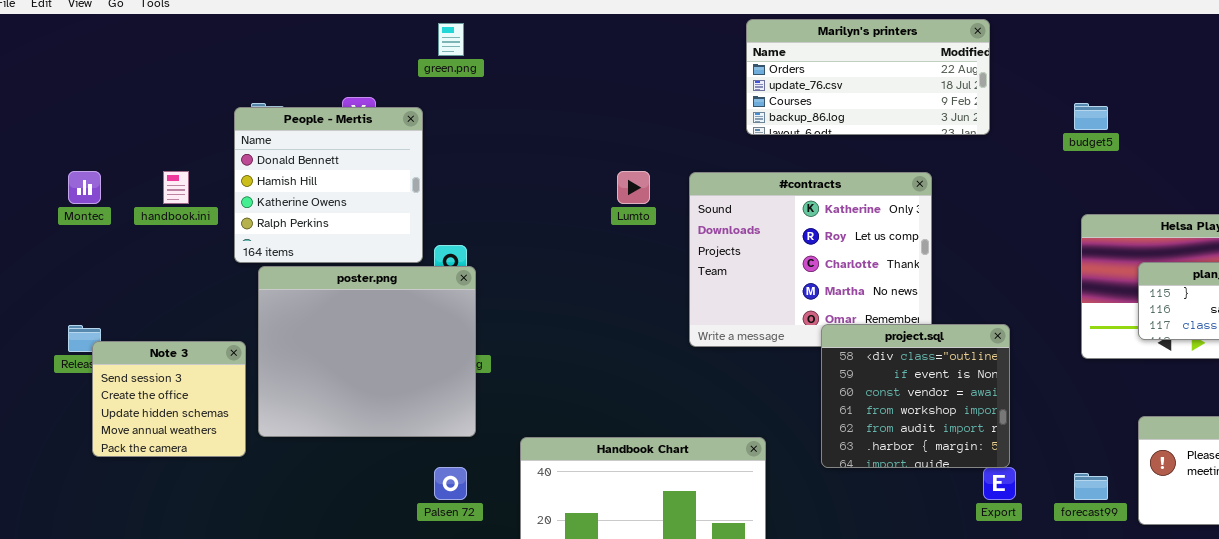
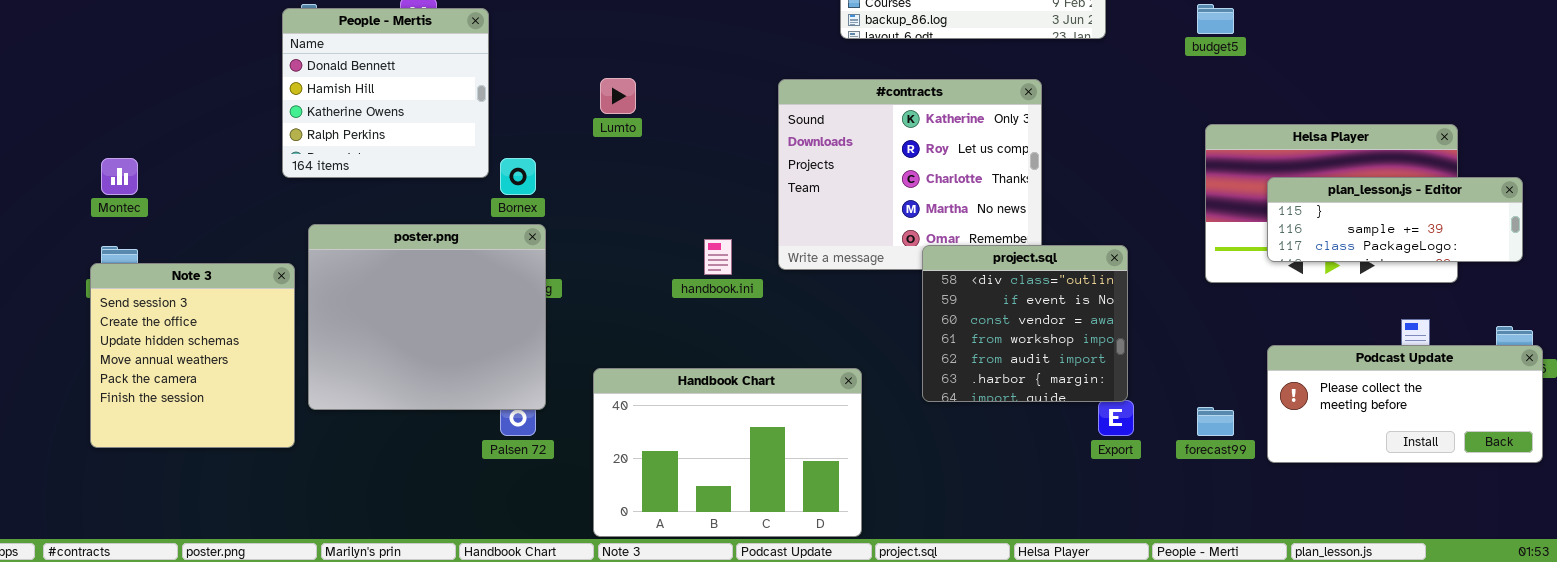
Montec: [68,171,101,204] -> [101,158,138,195], moved
handbook.ini: [163,171,189,204] -> [704,239,732,275], moved
Lumto: [617,171,650,204] -> [600,78,636,114], moved
poster.png: [258,266,476,437] -> [308,224,546,410], moved
Note 3: [92,341,246,457] -> [90,263,295,448], resized

